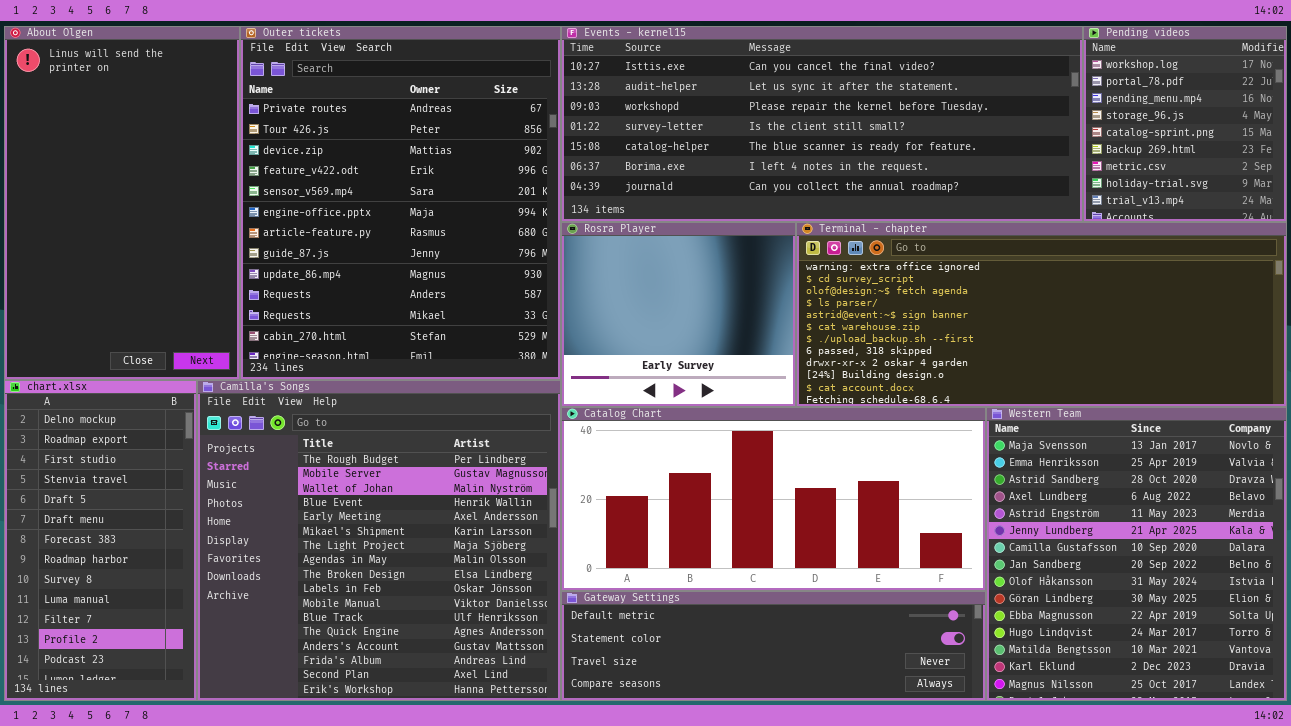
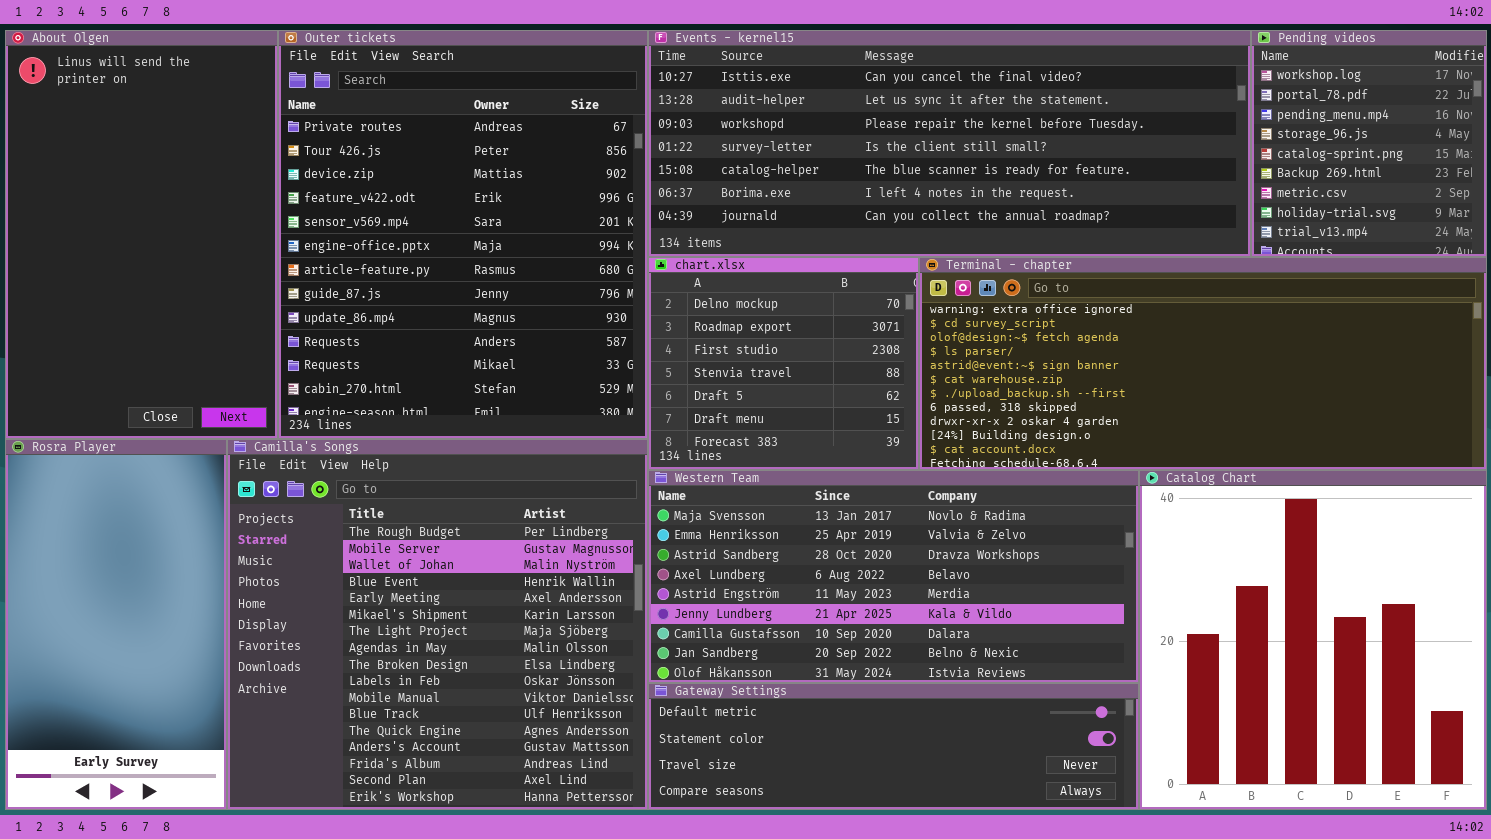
Rosra Player: [561,222,796,407] -> [5,439,227,810], moved, resized
chart.xlsx: [4,380,197,701] -> [648,257,919,470], moved, resized
Catalog Chart: [561,407,986,591] -> [1139,470,1487,810], moved, resized
Western Team: [986,407,1287,701] -> [648,470,1139,683], moved, resized

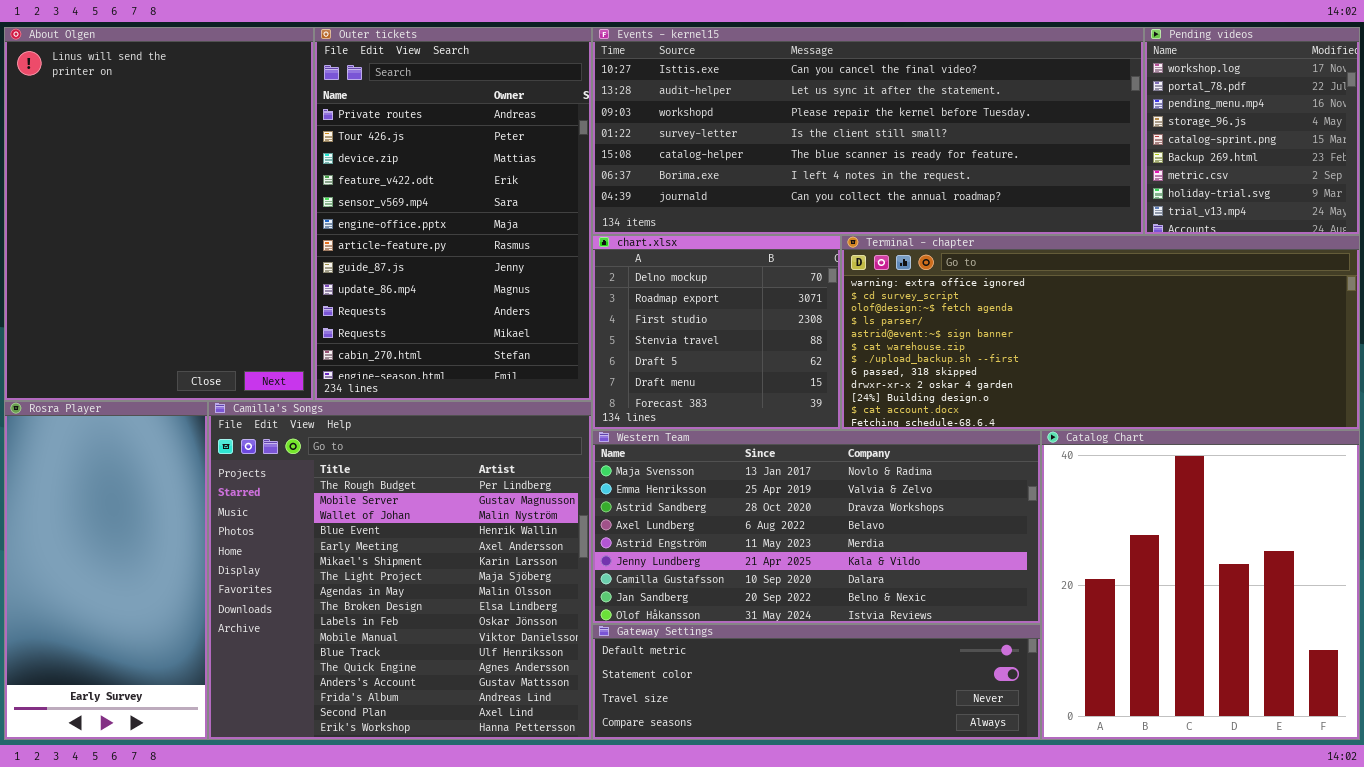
About Olgen: [5,30,278,439] -> [4,27,314,401], resized
Outer tickets: [278,30,648,439] -> [314,27,592,401], resized

